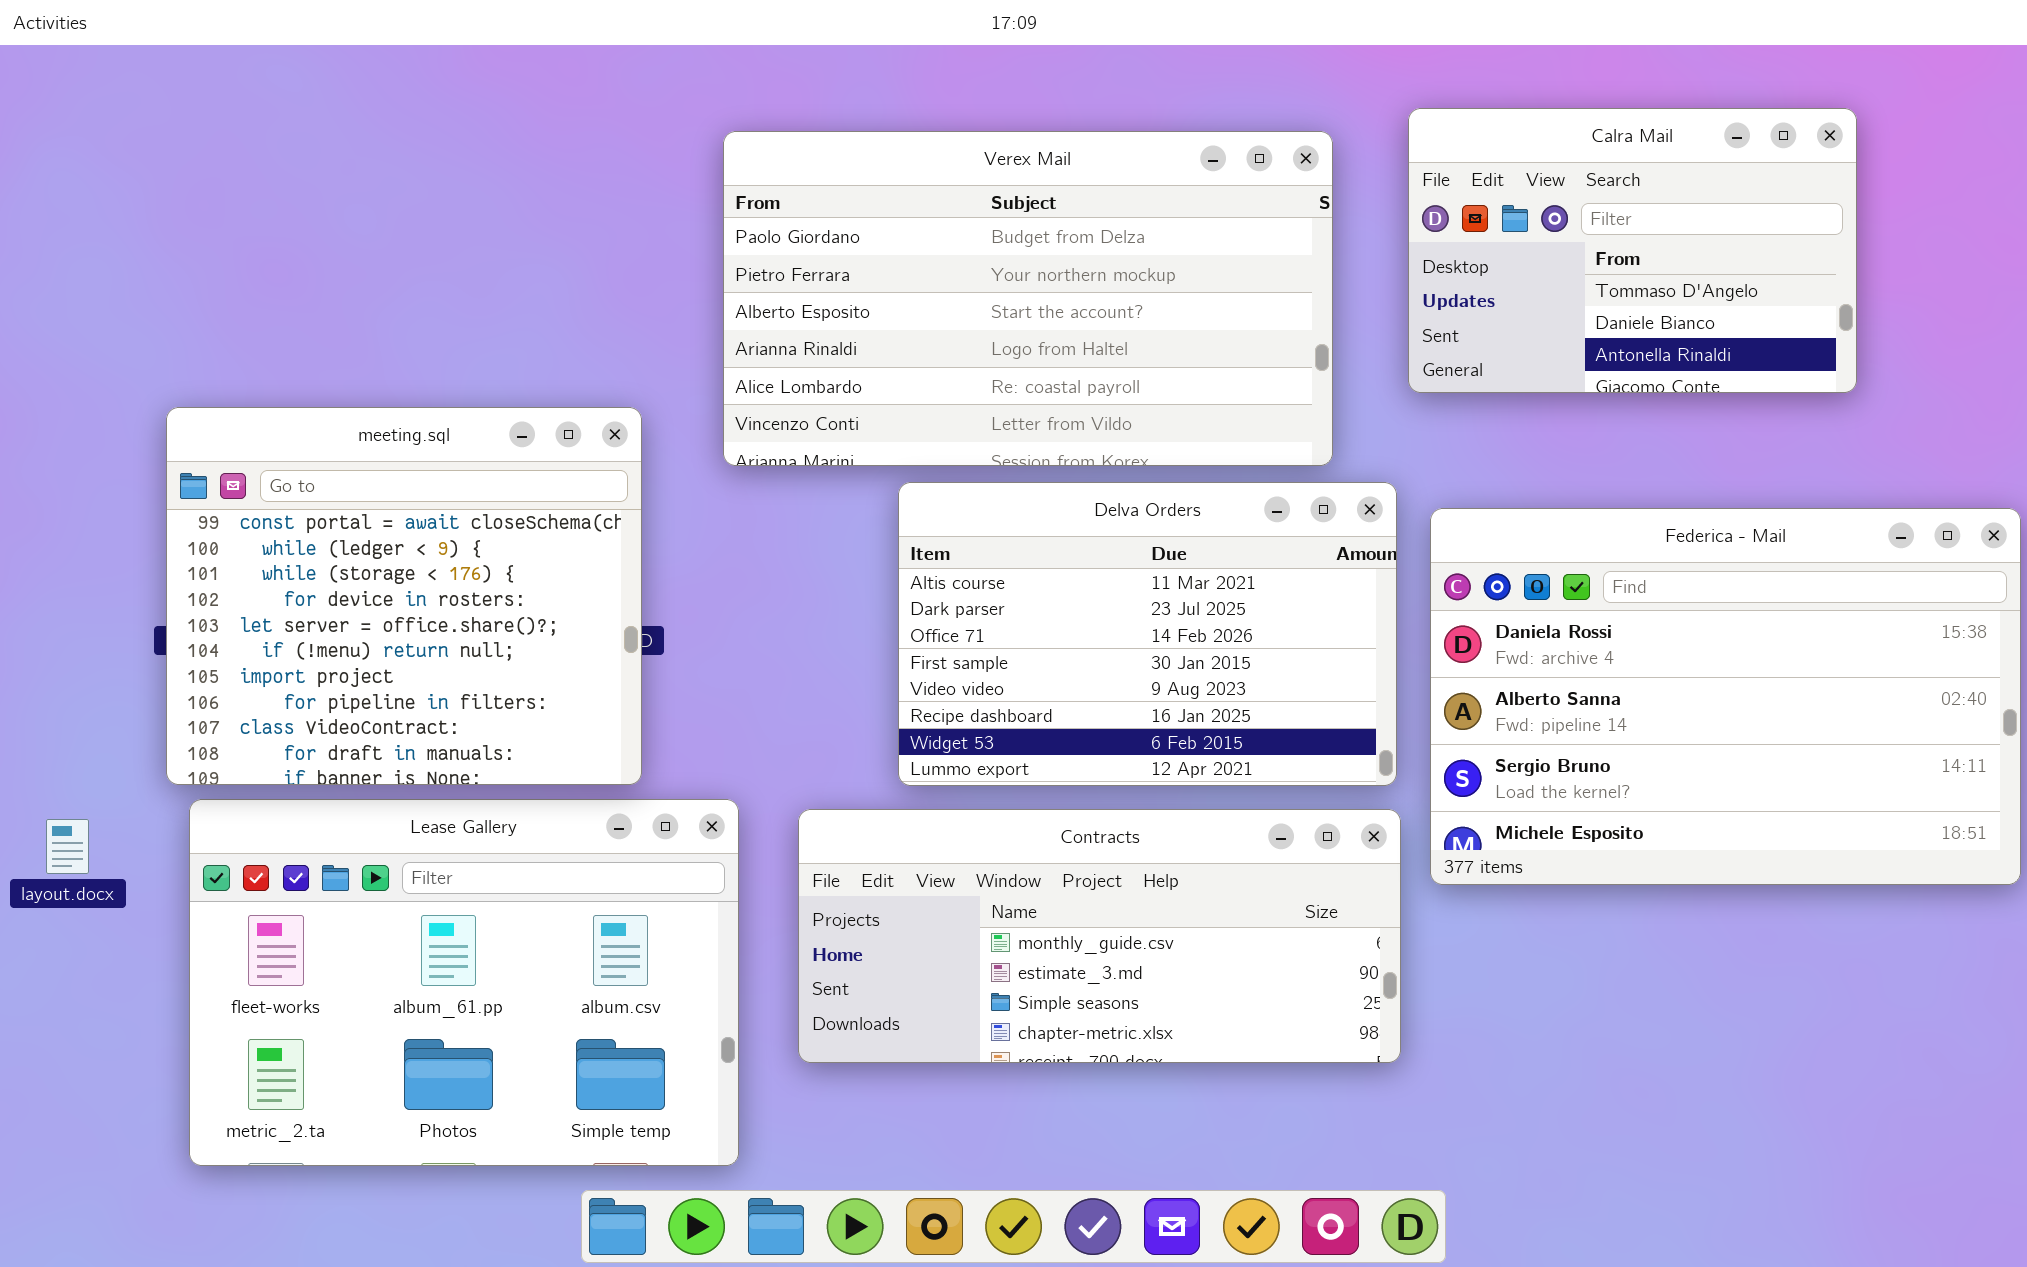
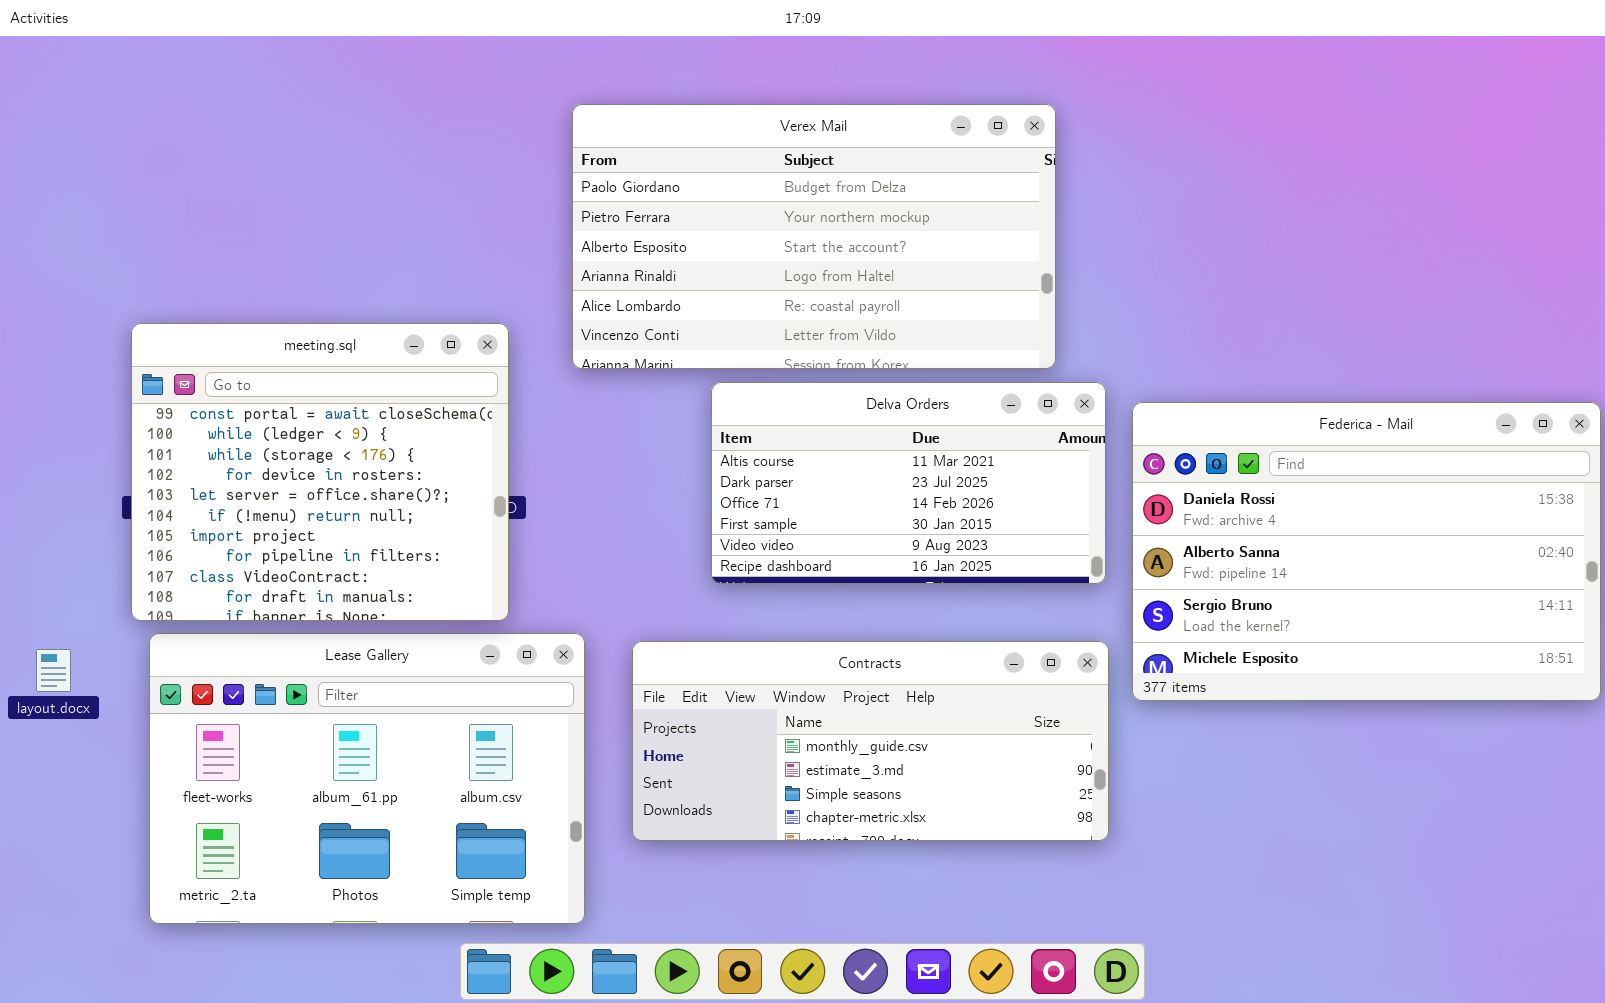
Calra Mail: [1408,108,1857,393] -> none, closed
Delva Orders: [898,482,1397,786] -> [711,382,1106,584], resized

